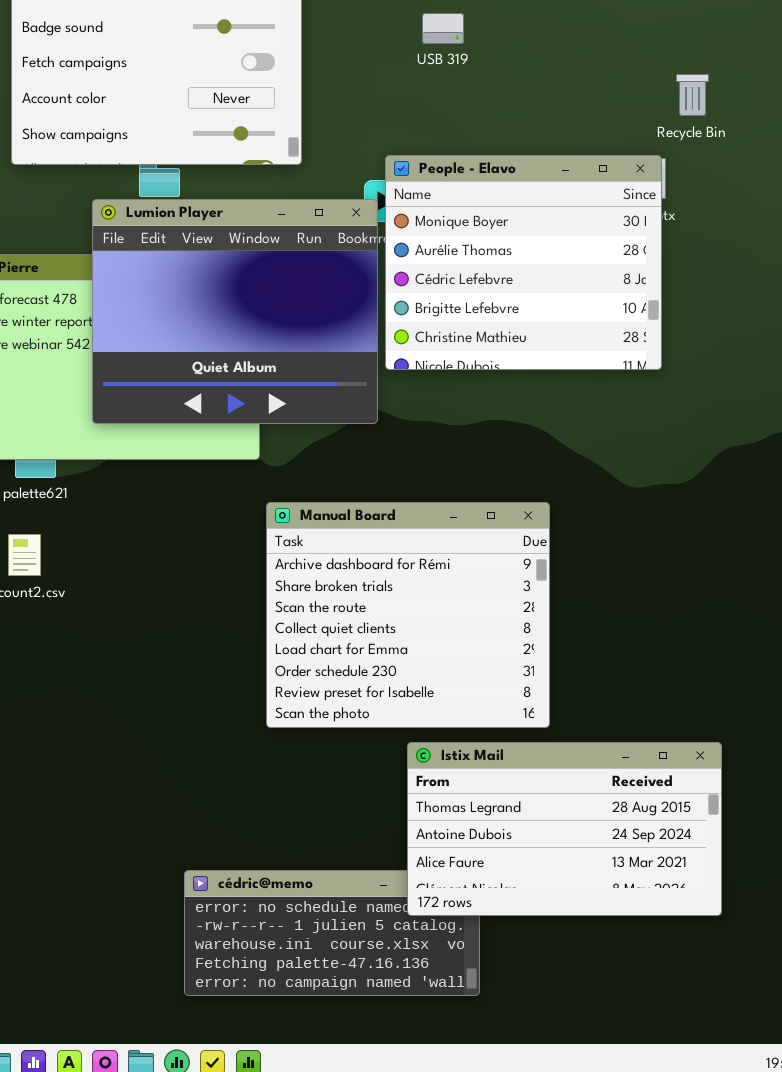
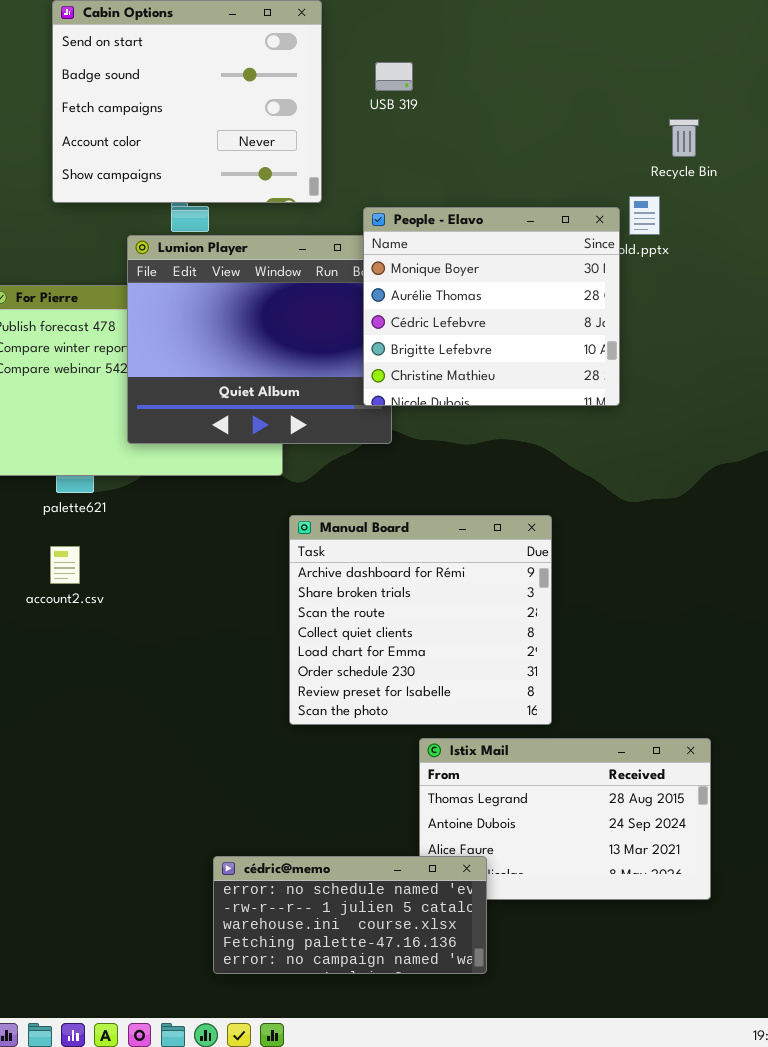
USB 319: [422,13,464,44] -> [375,62,413,91], moved
People - Elavo: [385,155,662,370] -> [363,207,620,406], moved
cédric@memo: [184,870,480,996] -> [213,856,487,974], raised

